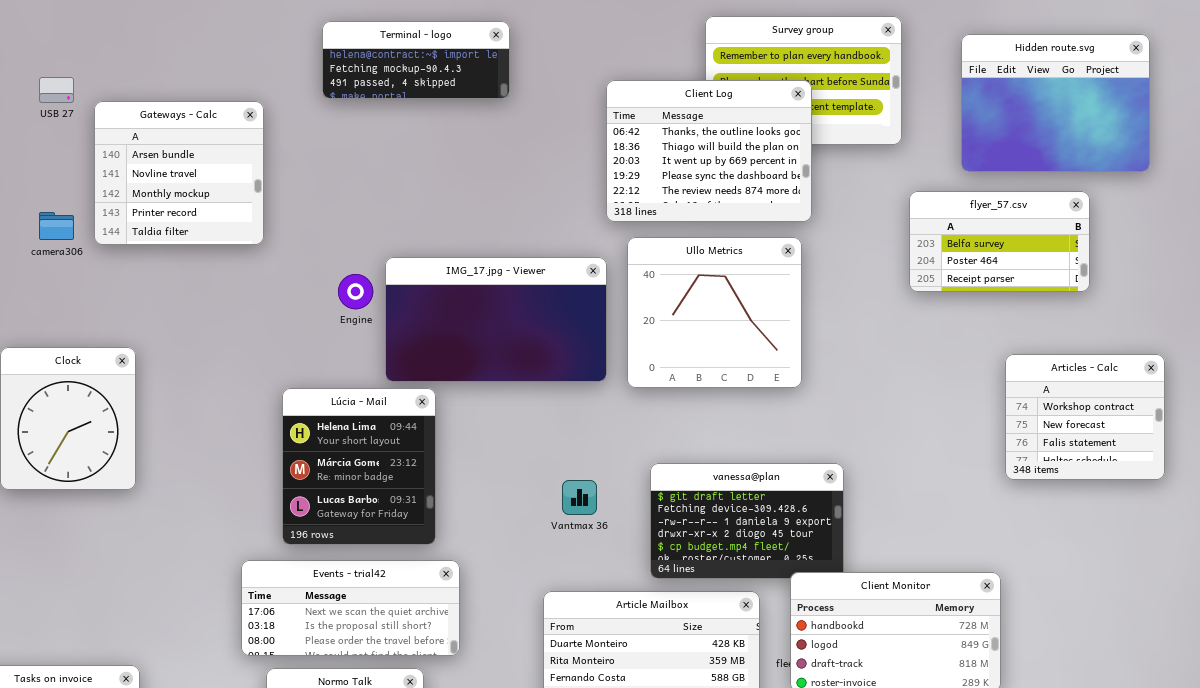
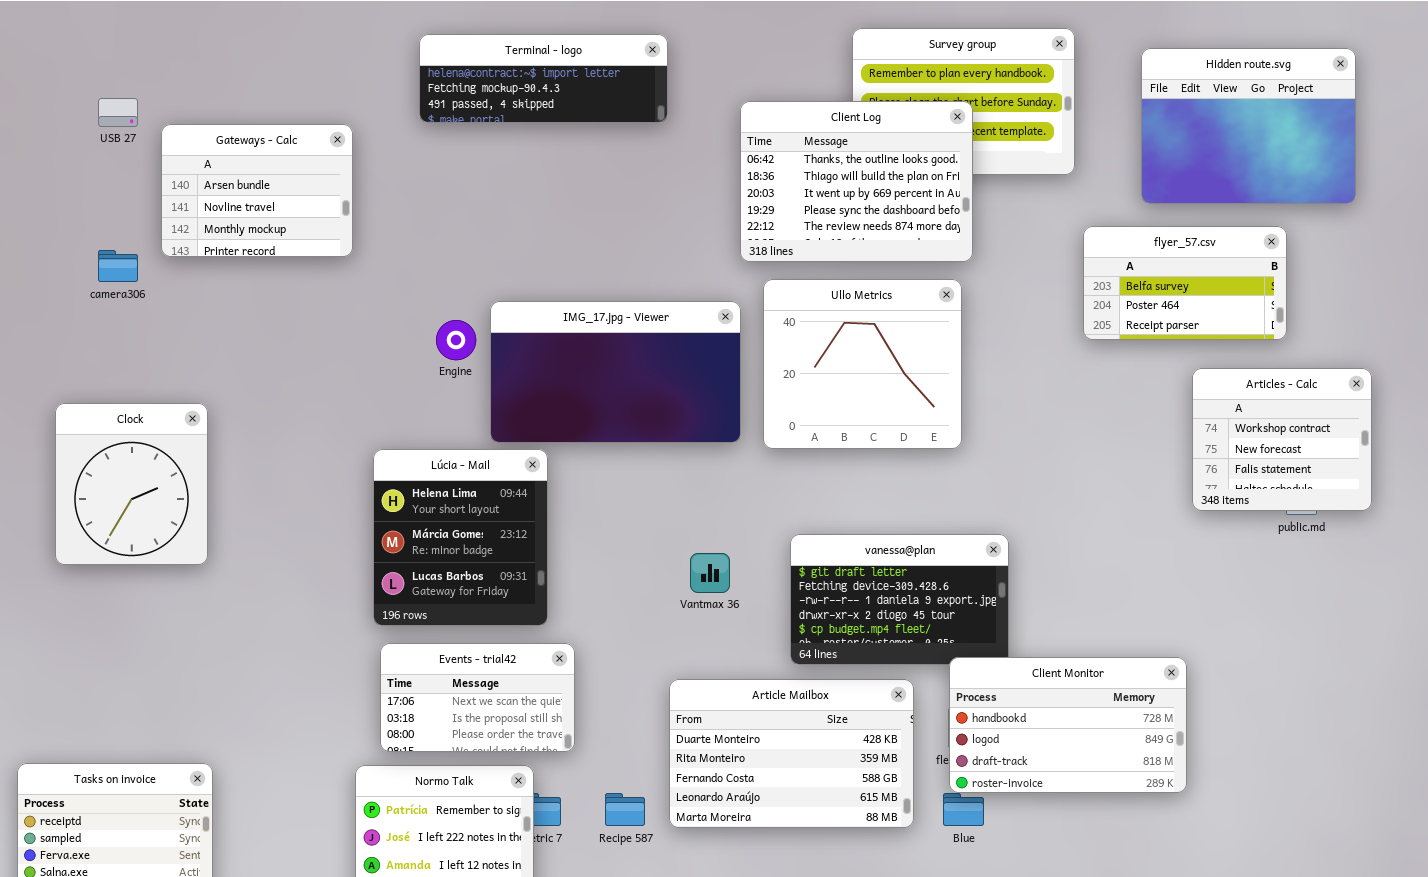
Terminal - logo: [322,21,510,99] -> [419,34,668,123], resized
Gateways - Calc: [94,101,264,245] -> [161,124,353,257], resized
Articles - Calc: [1005,354,1165,480] -> [1192,368,1372,511], moved
Events - trial42: [241,560,460,656] -> [380,643,575,752], resized

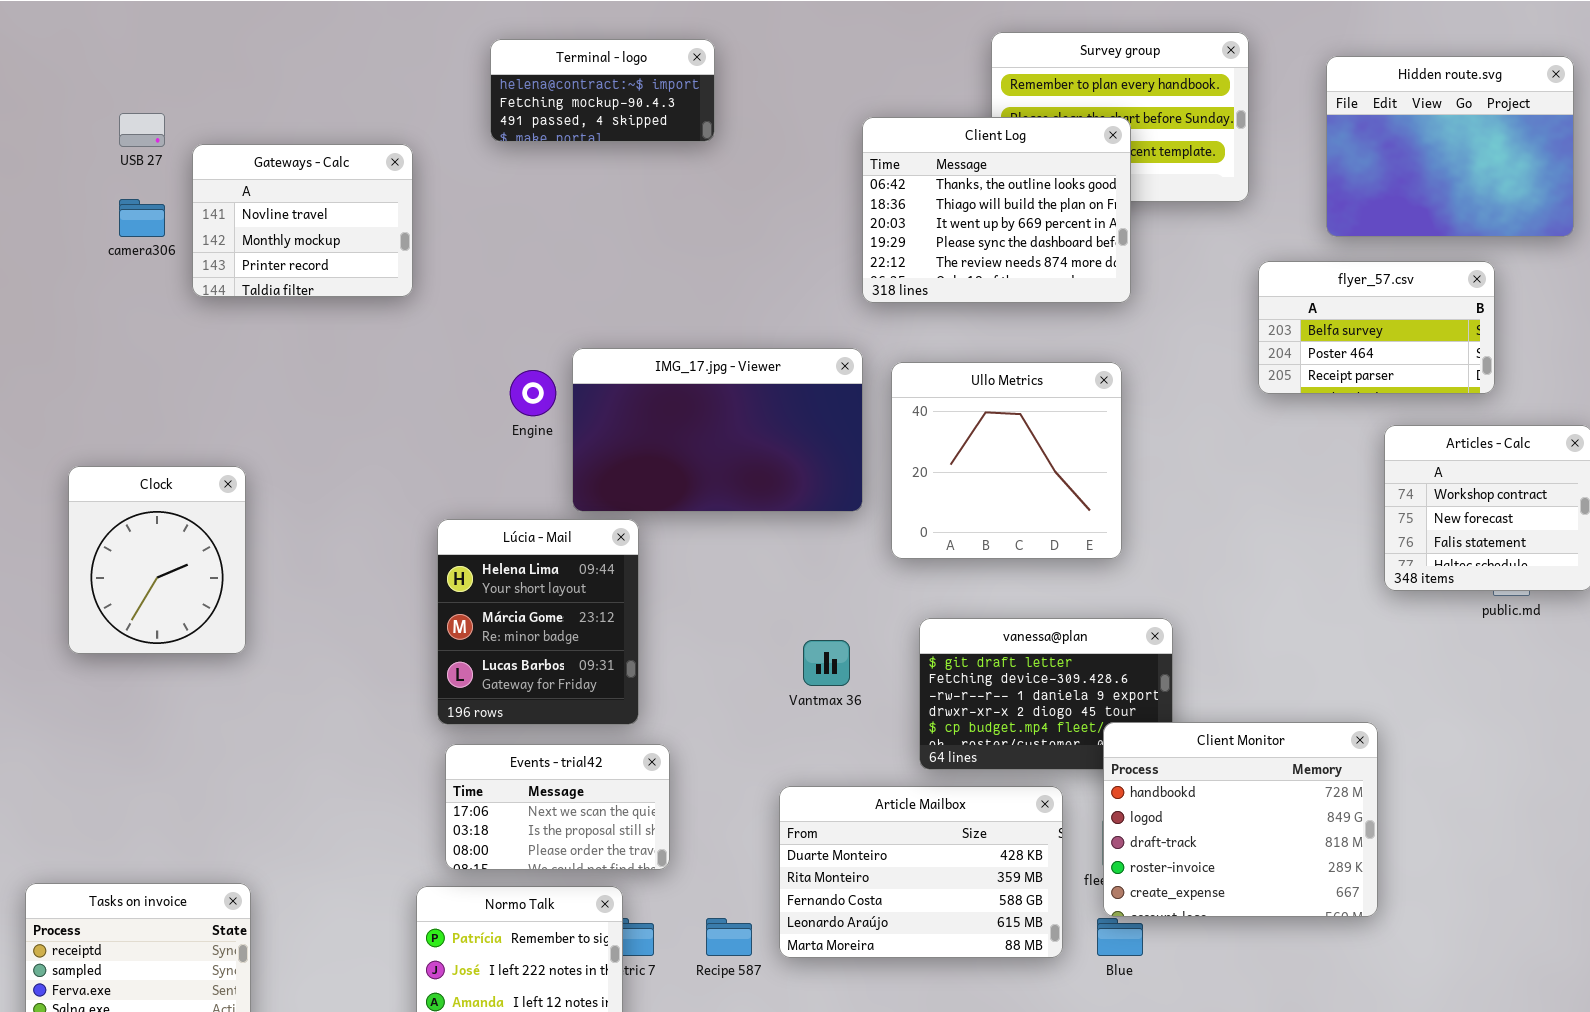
Terminal - logo: [419,34,668,123] -> [490,39,715,142], resized
Gateways - Calc: [161,124,353,257] -> [192,144,413,297], scrolled down 1 row
camera306: [98,250,138,282] -> [119,199,165,237], moved
Ullo Metrics: [763,279,962,449] -> [891,362,1122,559], moved
Client Monitor: [949,657,1187,793] -> [1103,722,1378,917], resized

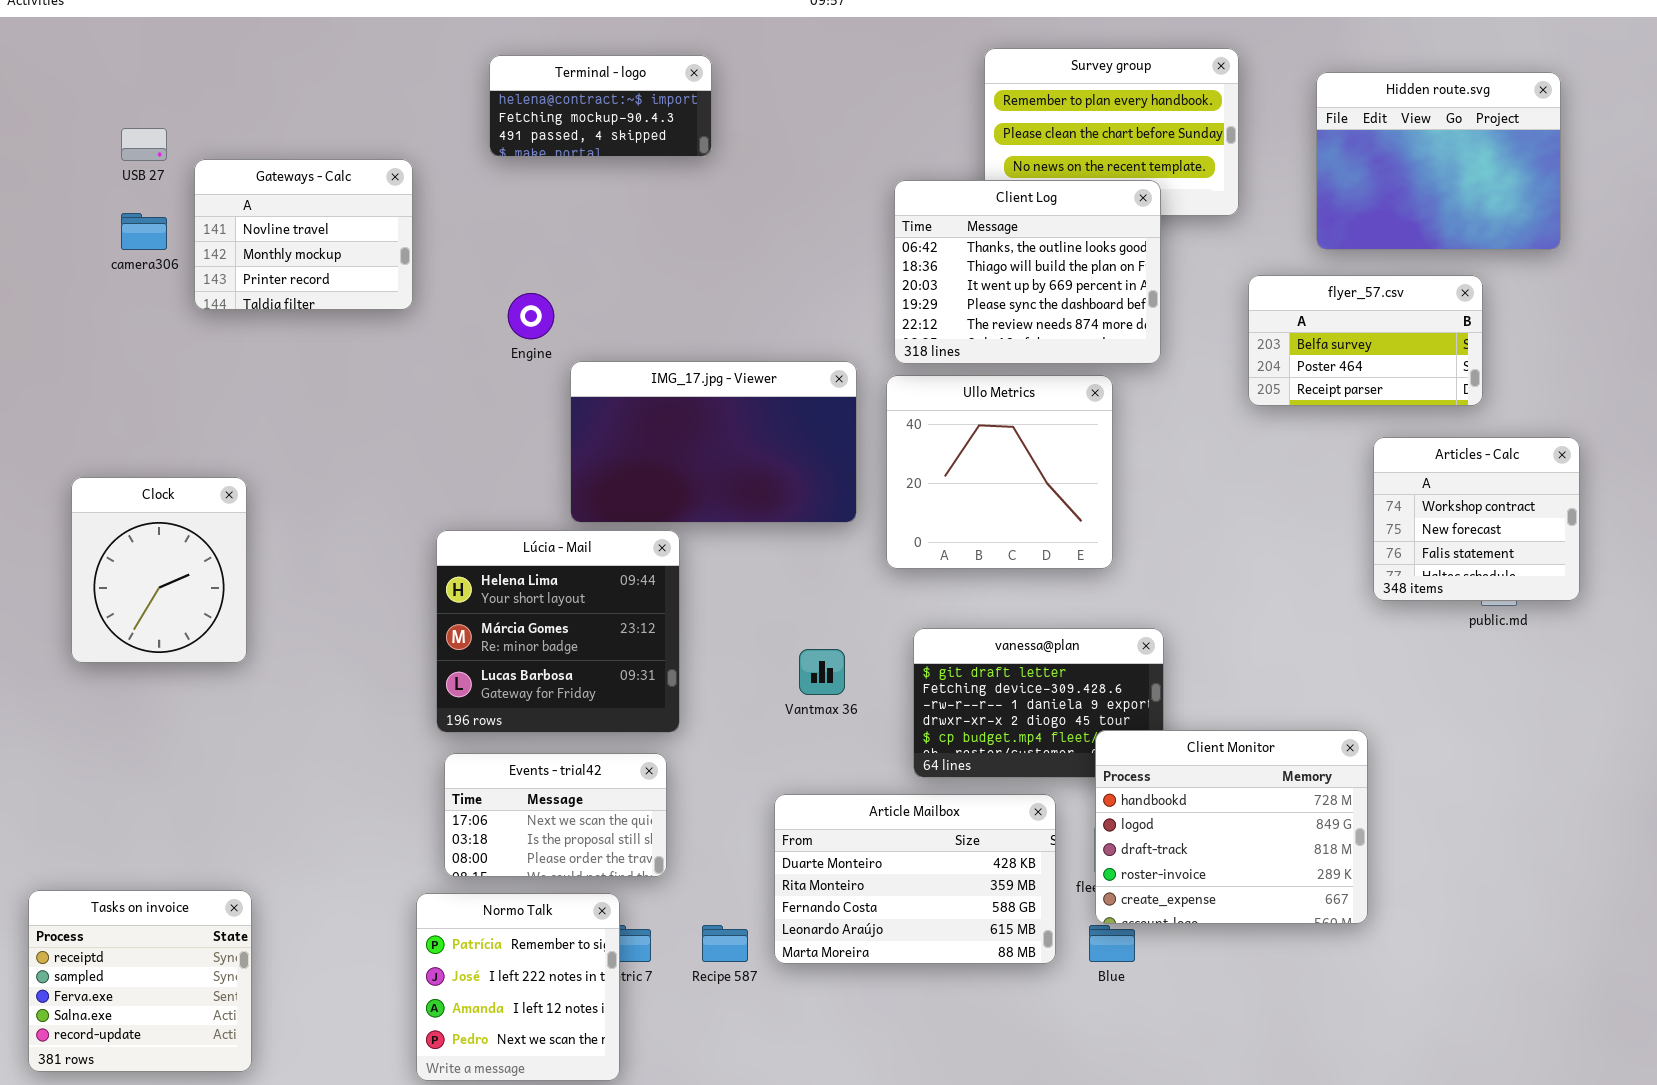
Client Log: [862,117,1131,303] -> [894,180,1161,364], moved
Engine: [510,370,556,416] -> [508,293,554,339], moved
Lúcia - Mail: [437,519,639,725] -> [436,530,680,733], resized

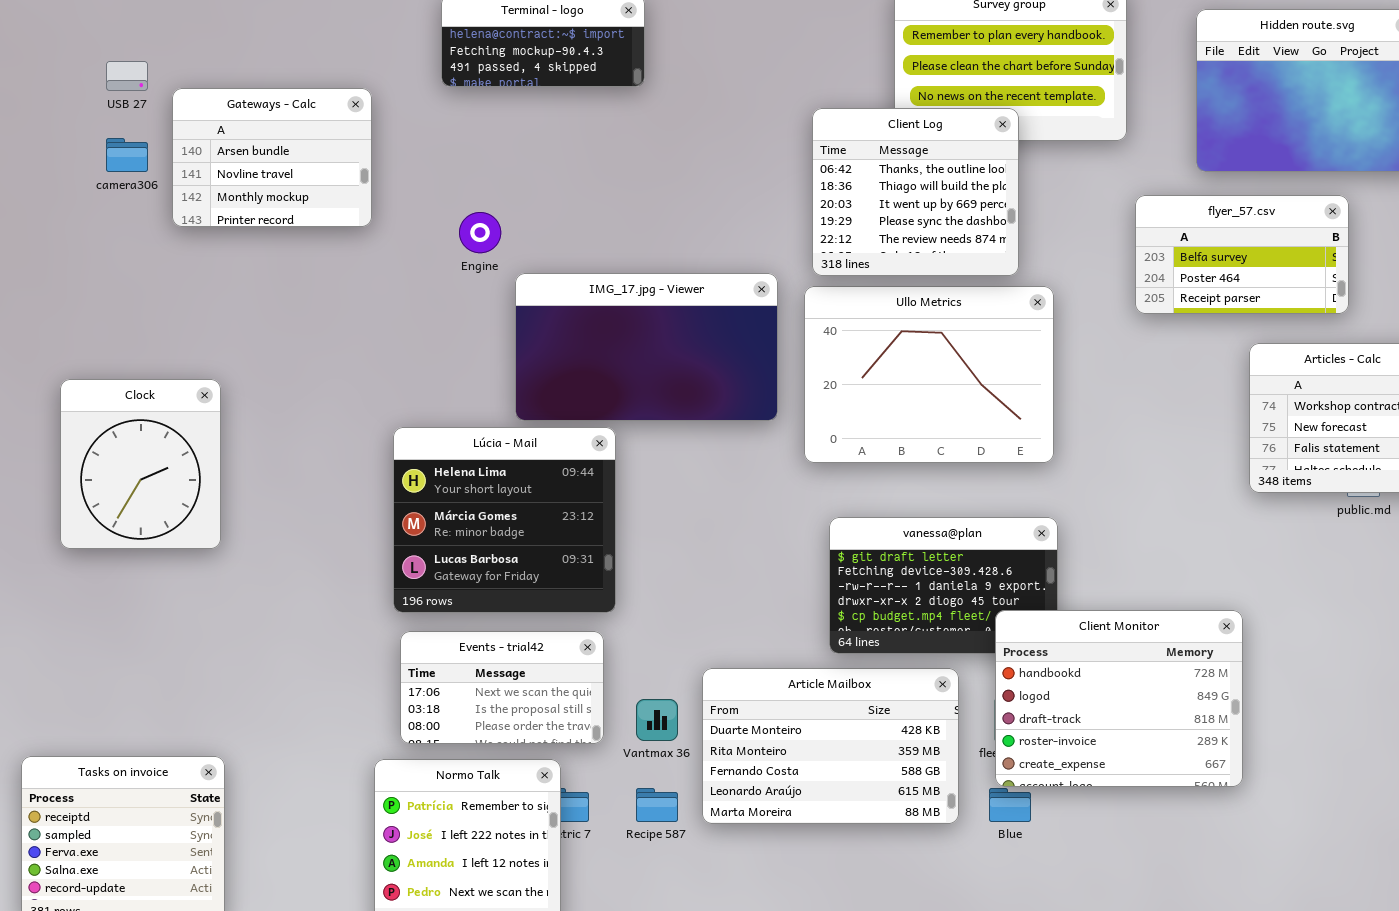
Gateways - Calc: [194,159,413,310] -> [172,88,372,227], scrolled up 1 row
Client Log: [894,180,1161,364] -> [812,108,1019,276], resized
Ullo Metrics: [886,375,1113,569] -> [804,286,1054,463], resized
Vantmax 36: [799,649,845,695] -> [636,699,678,741], moved

